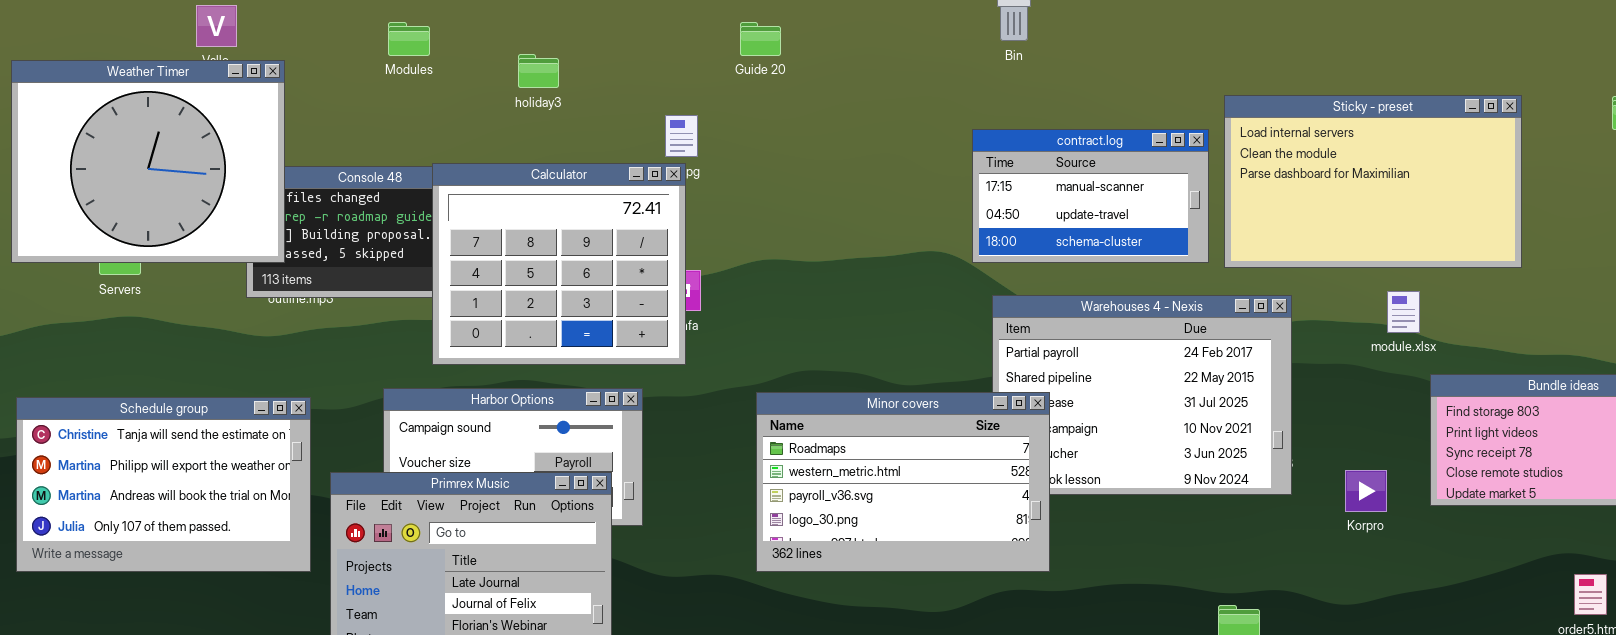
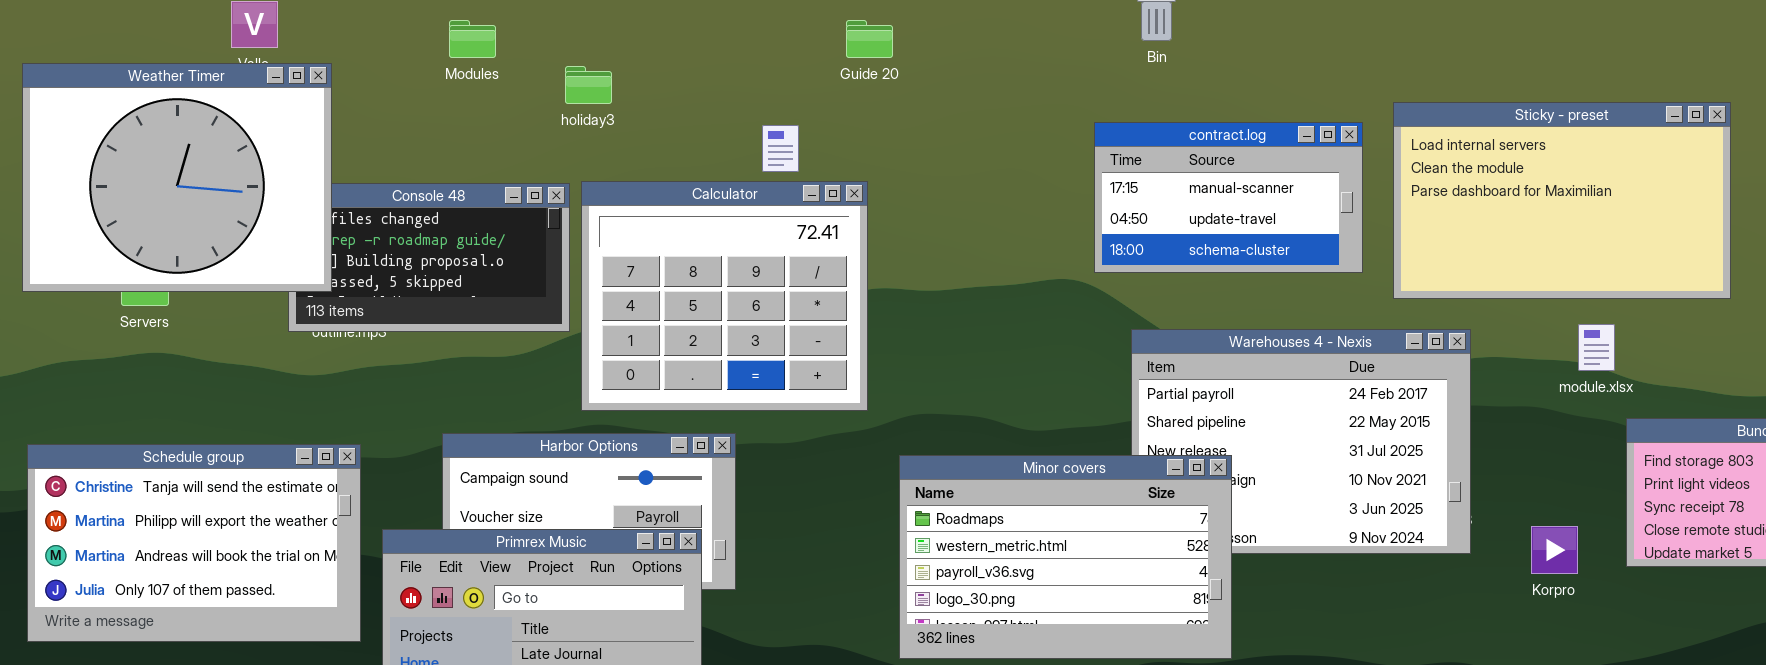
holiday3: [518,54,559,88] -> [565,66,612,104], moved
contract.log: [972,129,1209,263] -> [1094,122,1363,273], moved
Calculator: [432,163,686,365] -> [581,181,868,411], moved
Minor covers: [756,392,1050,572] -> [899,455,1232,659], moved

